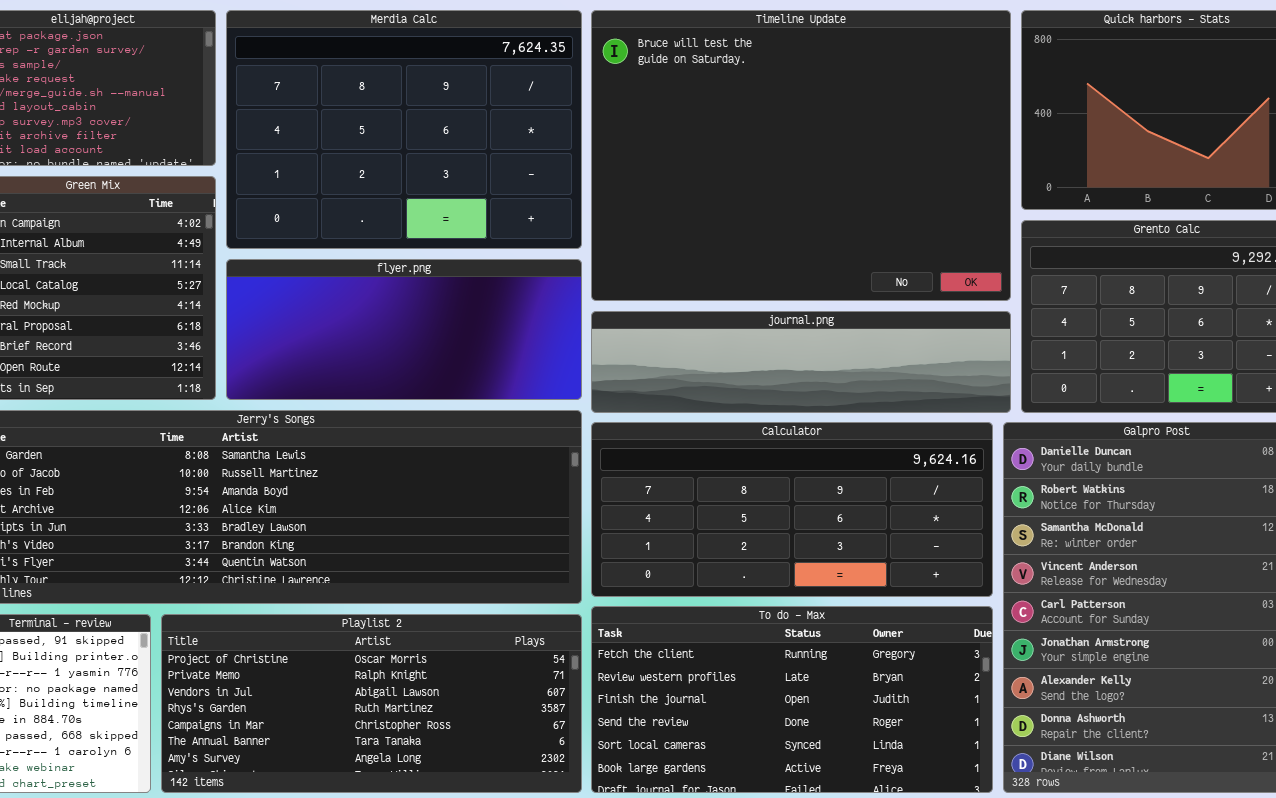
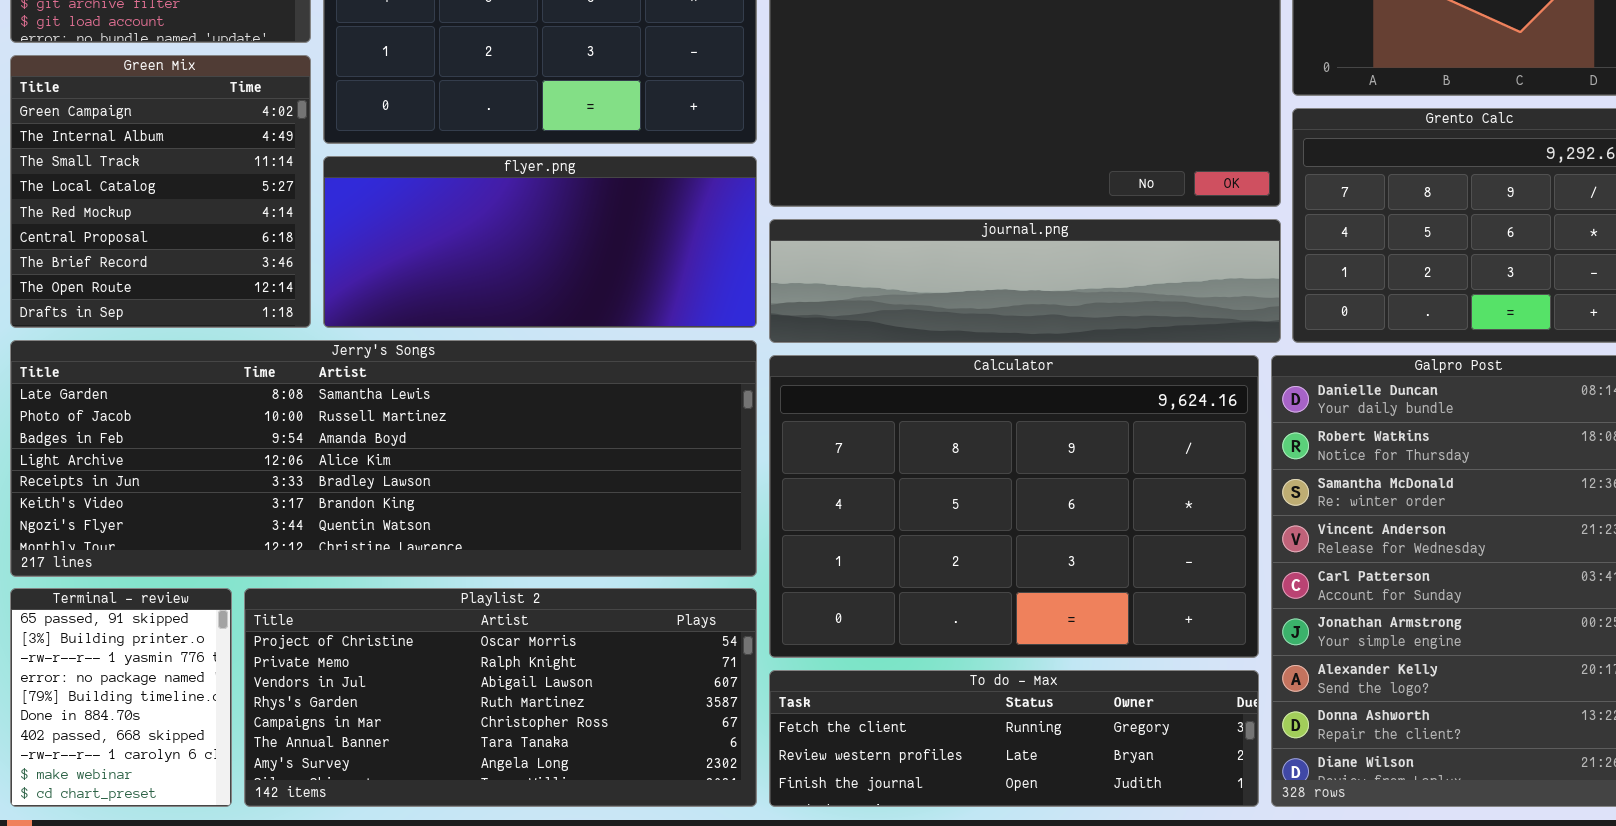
Calculator: [591,422,993,597] -> [769,355,1259,658], resized
To do - Max: [591,606,993,793] -> [769,670,1259,807], resized

